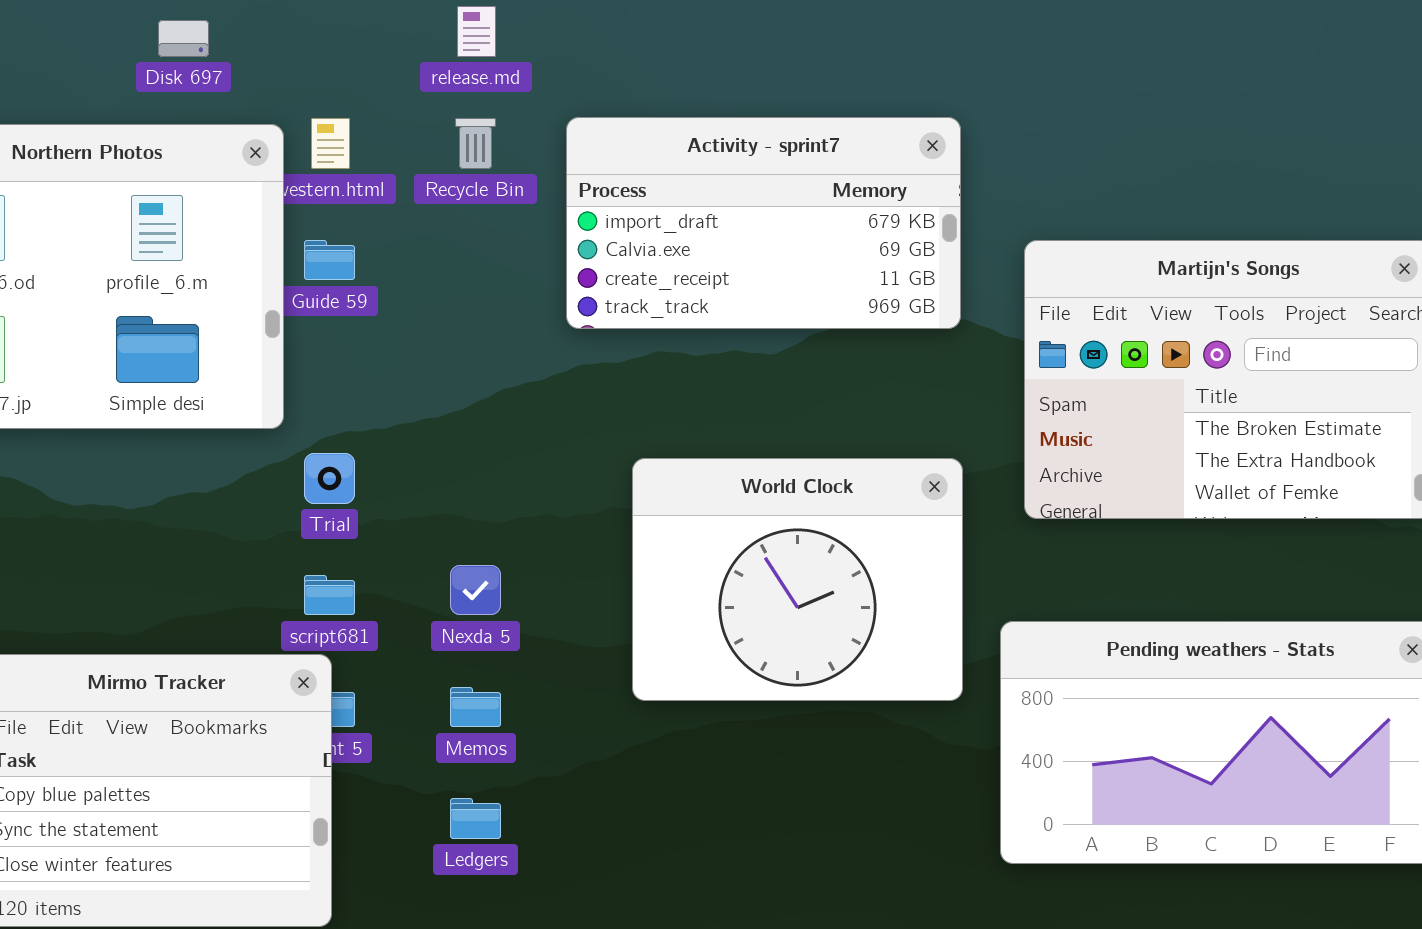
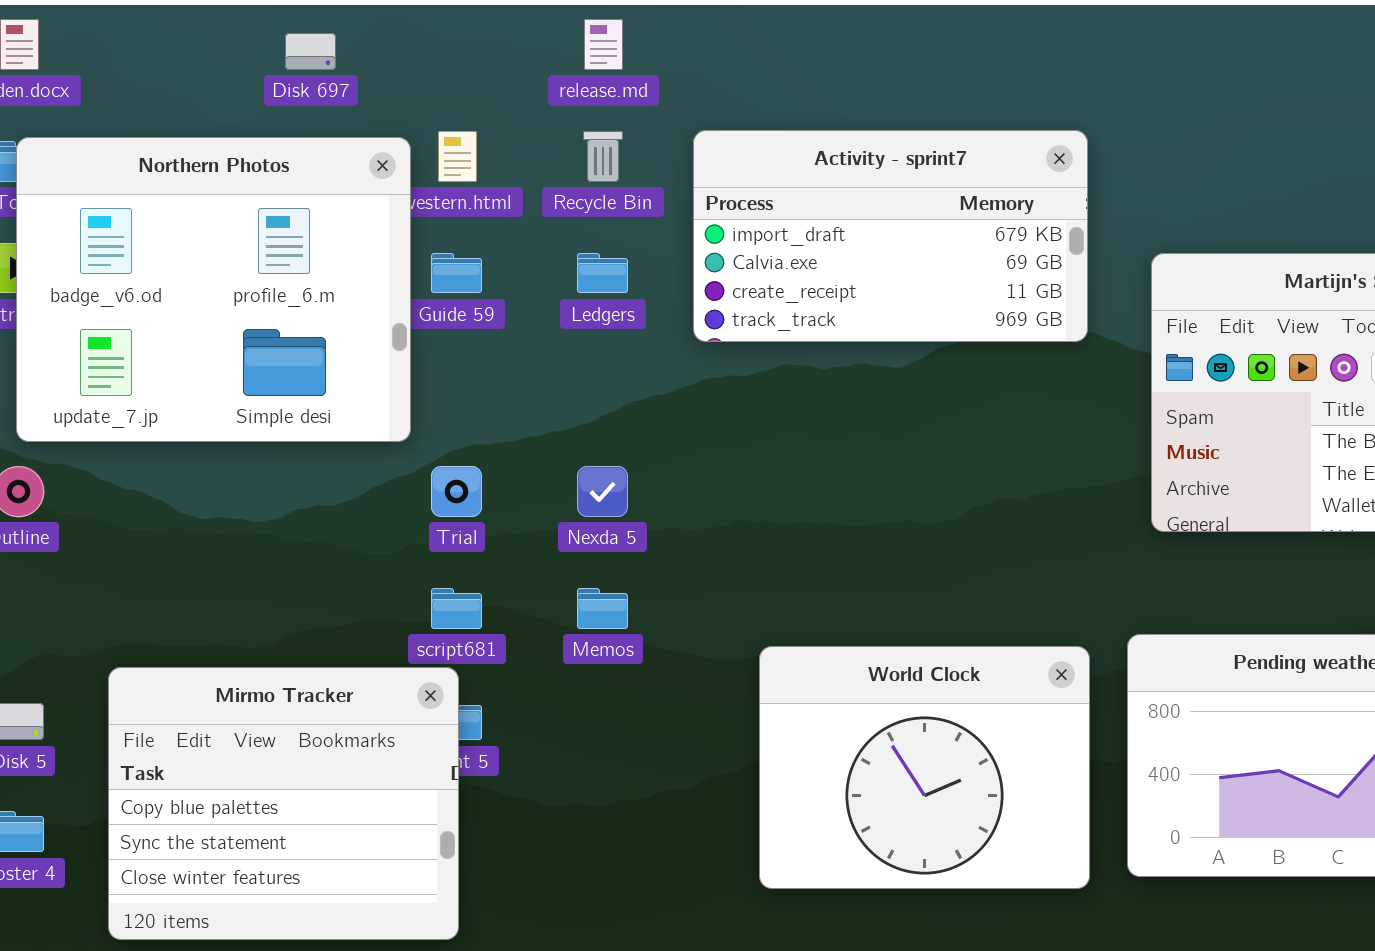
World Clock: [632,458,963,701] -> [759,646,1090,889], moved
Nexda 5: [450,565,501,615] -> [577,466,628,517], moved
Memos: [450,687,501,727] -> [577,588,628,629], moved
Ledgers: [450,798,501,839] -> [577,253,628,293], moved

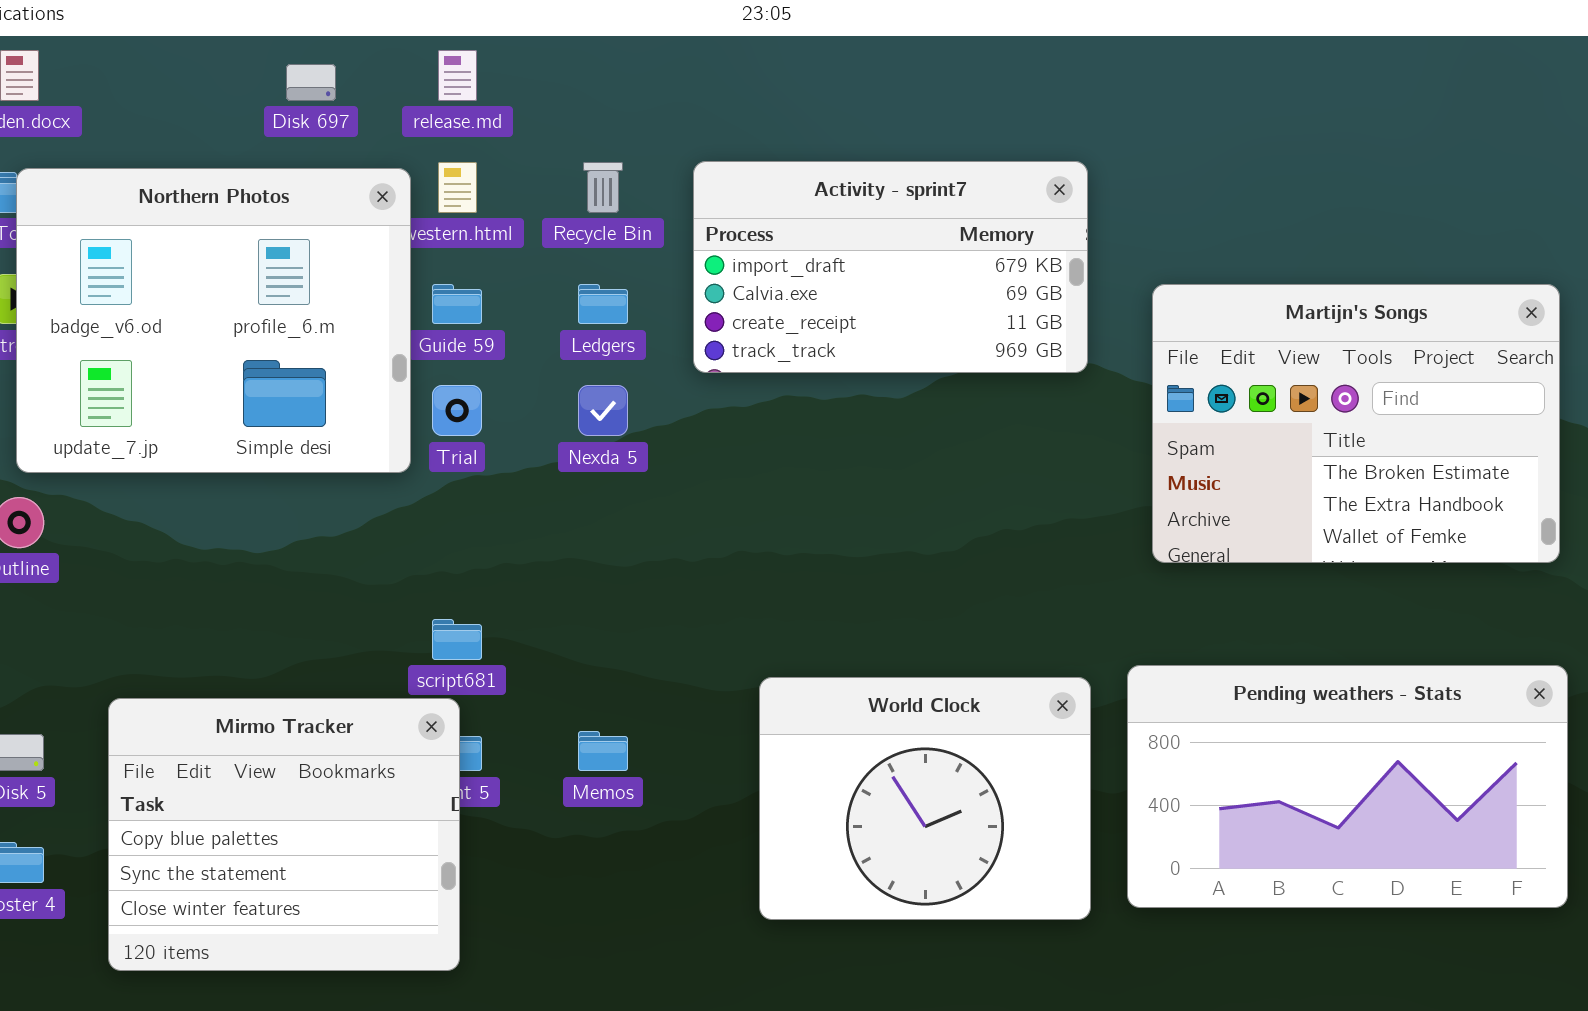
release.md: [584,19,623,70] -> [438,50,477,101], moved
Trial: [431,466,482,517] -> [432,385,482,436], moved
Nexda 5: [577,466,628,517] -> [578,385,628,436], moved
Memos: [577,588,628,629] -> [578,731,628,771], moved

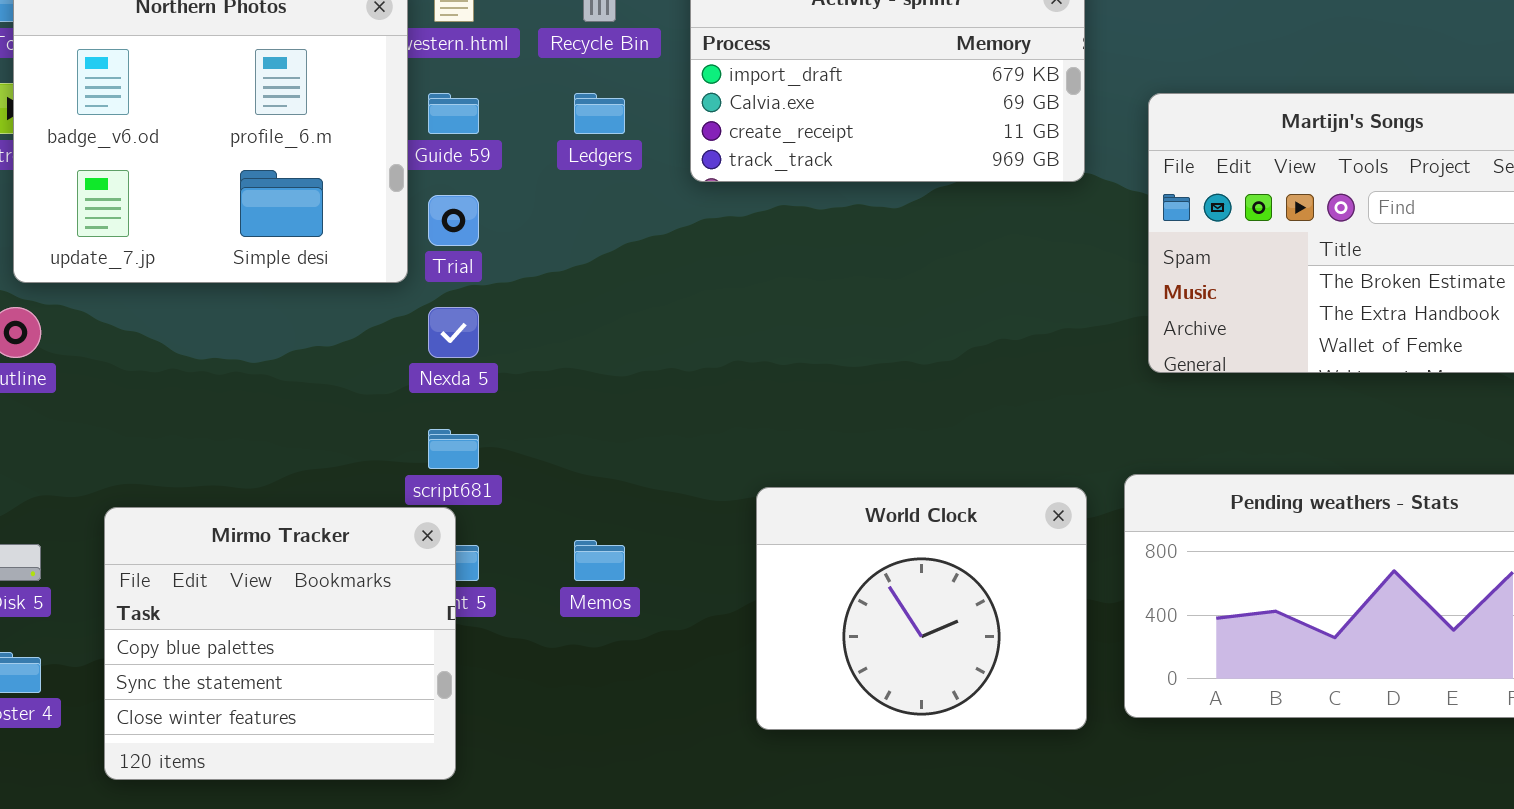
Nexda 5: [578,385,628,436] -> [428,307,479,358], moved

